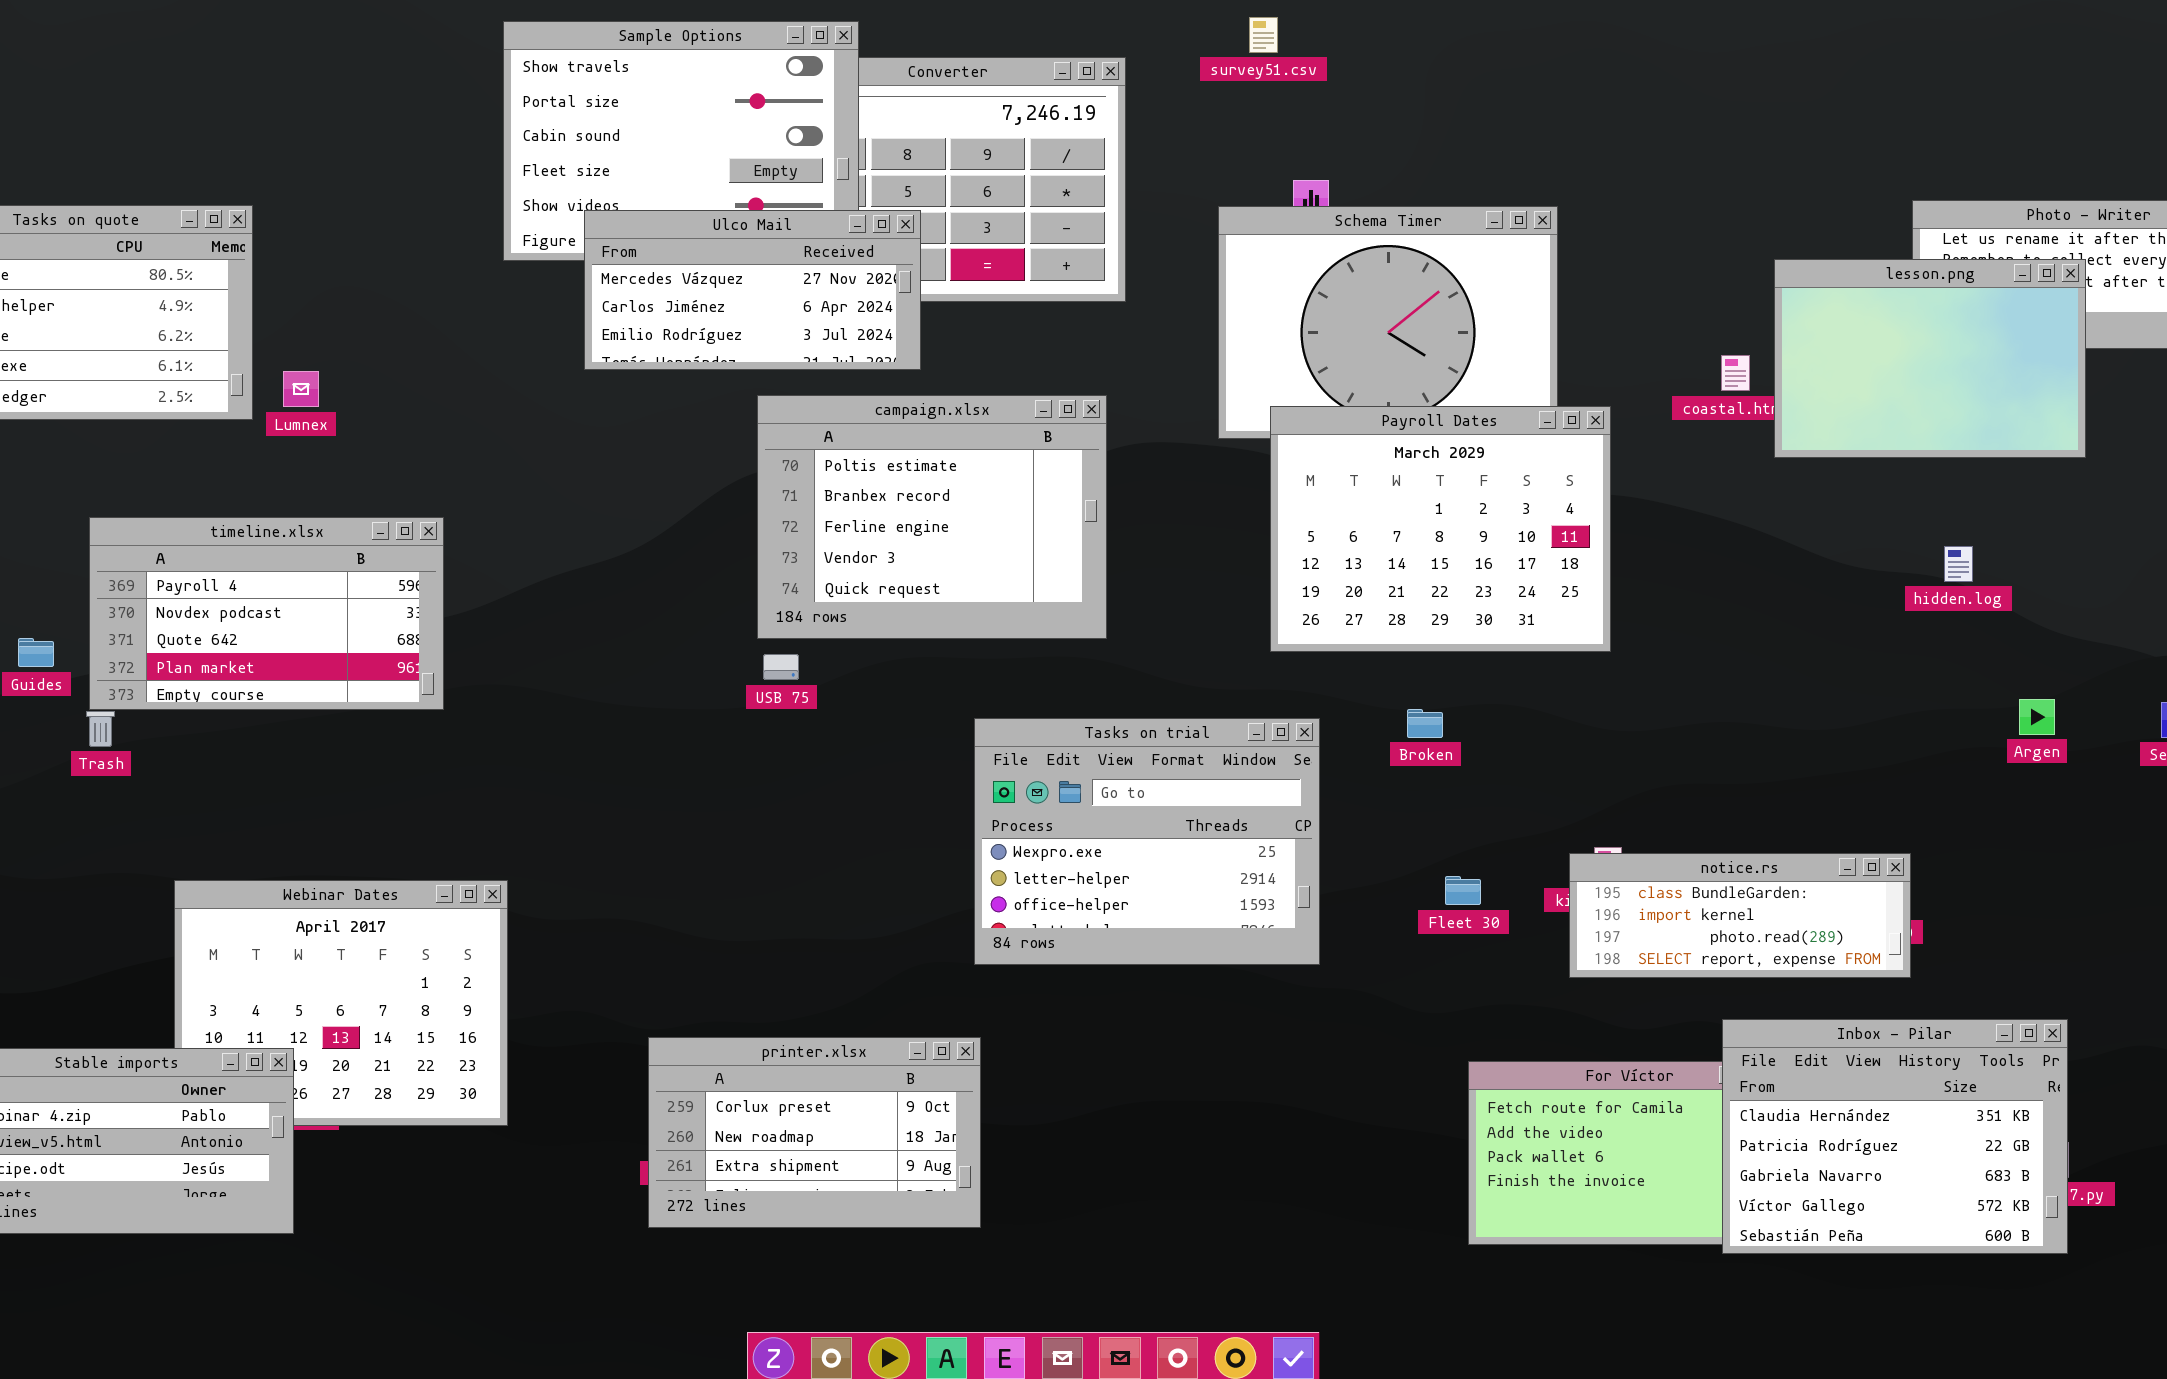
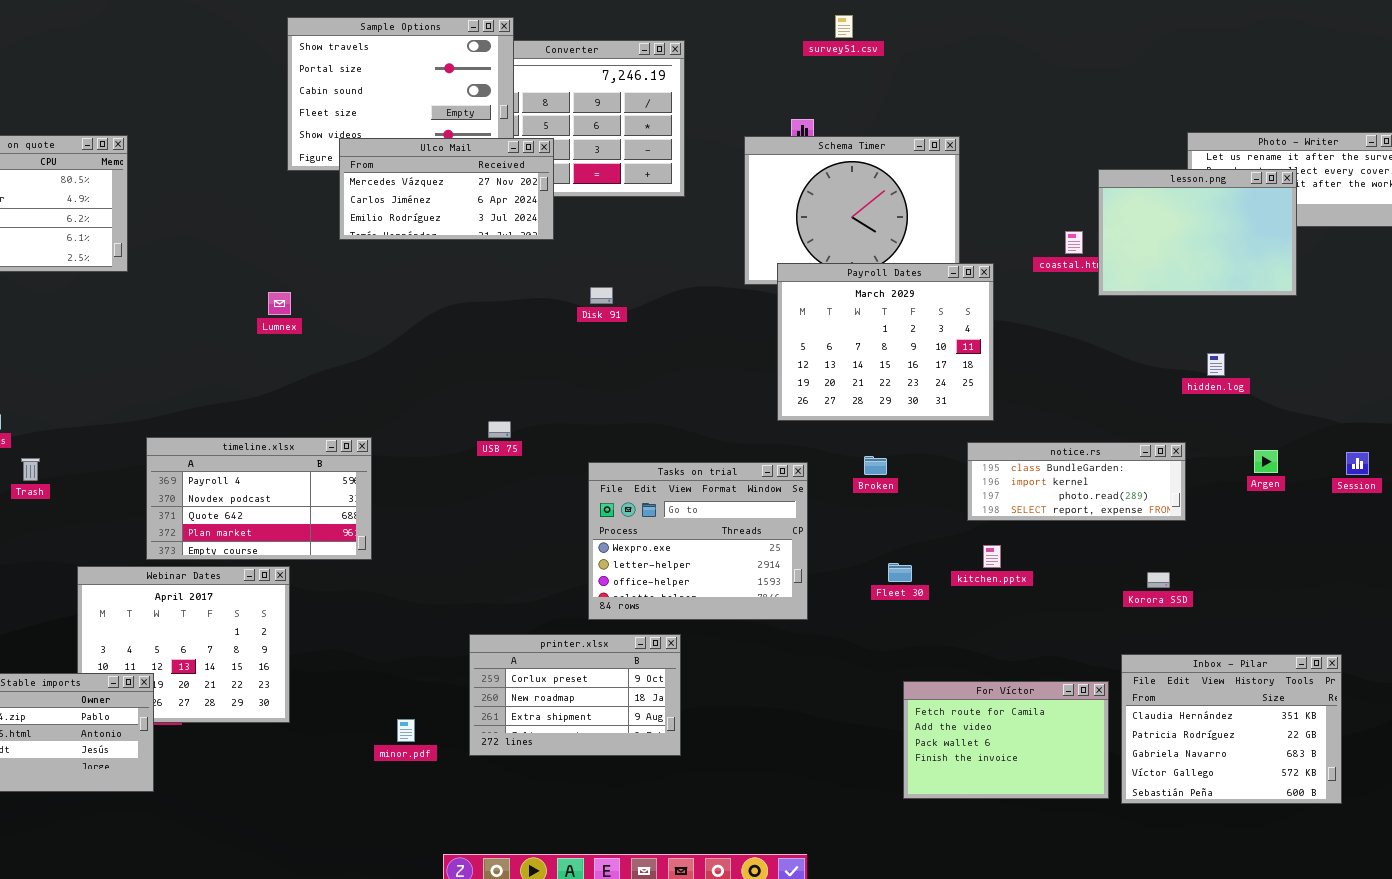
survey51.csv: [1249,17,1278,53] -> [835,15,853,38], moved
Lumnex: [283,371,319,407] -> [268,292,291,315], moved
campaign.xlsx: [757,395,1107,639] -> none, closed
timeline.xlsx: [89,517,444,710] -> [146,437,372,560], moved
USB 75: [763,654,799,680] -> [488,421,511,438], moved
notice.rs: [1569,853,1911,978] -> [967,442,1186,521], moved
Inbox - Pilar: [1722,1019,2068,1254] -> [1121,654,1342,804], moved
printer.xlsx: [648,1037,981,1228] -> [469,634,681,756], moved

